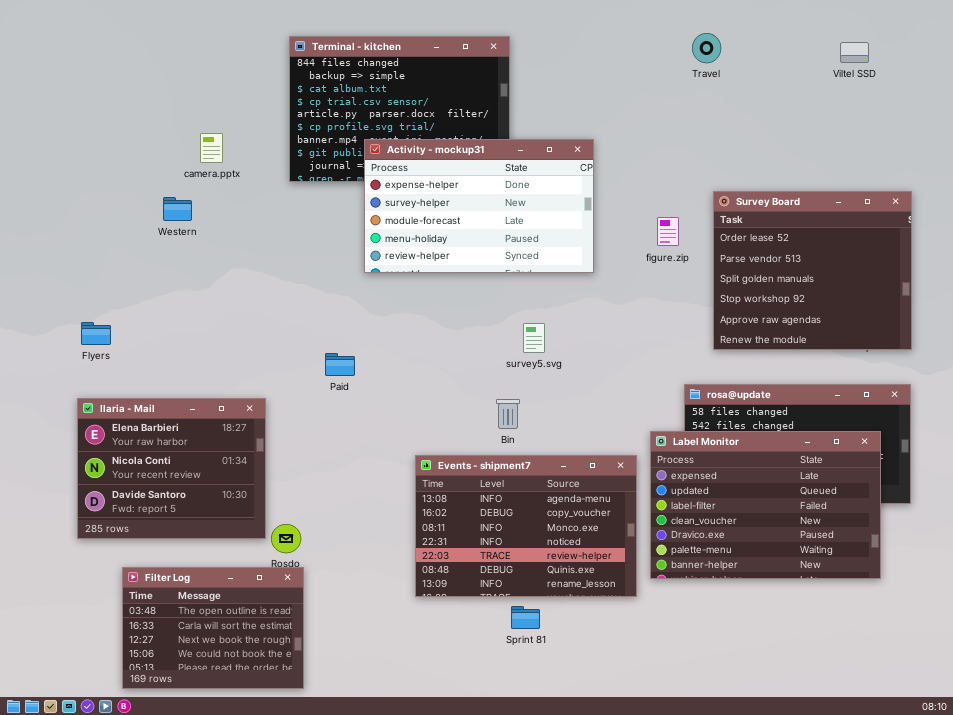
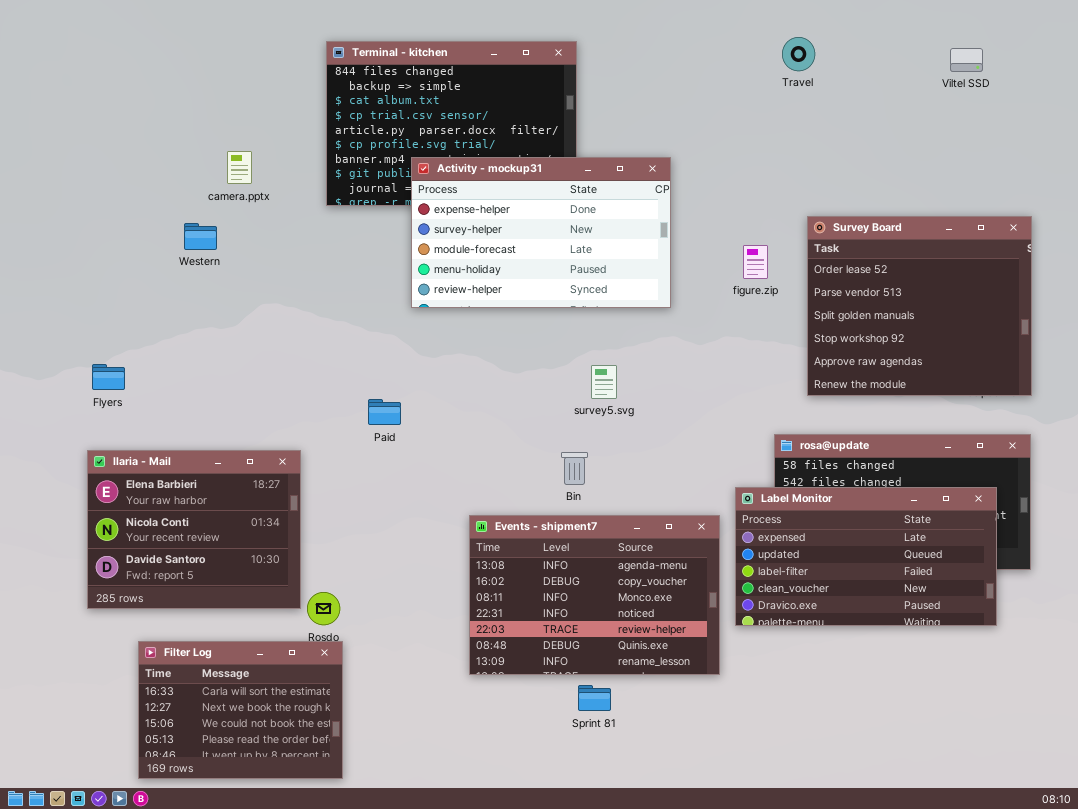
Label Monitor: [650,431,881,579] -> [735,487,997,626], resized
Filter Log: [122,567,304,689] -> [138,641,343,779], scrolled down 1 row

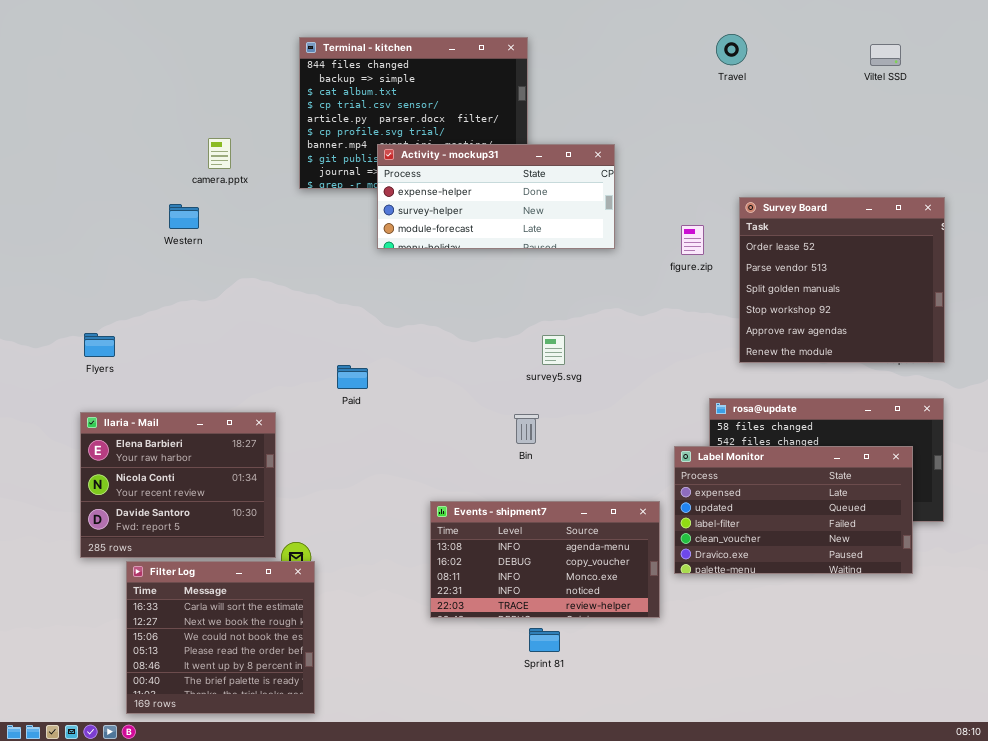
Activity - mockup31: [411,157,671,308] -> [377,144,615,249], resized
Events - shipment7: [469,515,720,675] -> [430,501,660,618], resized
Filter Log: [138,641,343,779] -> [126,561,315,714], resized

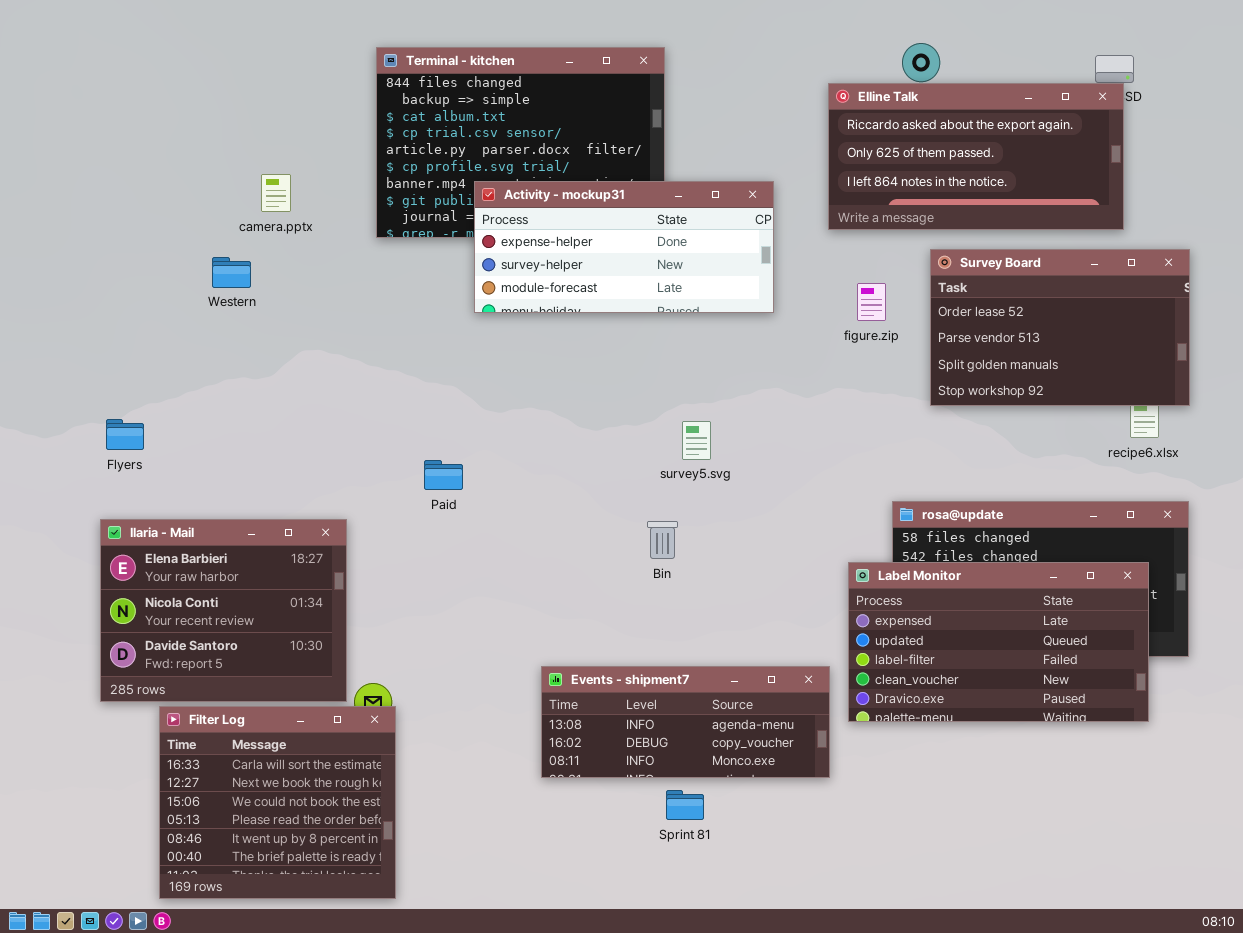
Elline Talk: none -> [828,83,1124,230], opened
Survey Board: [739,197,945,363] -> [930,249,1190,406], resized
Events - shipment7: [430,501,660,618] -> [541,666,830,778], resized

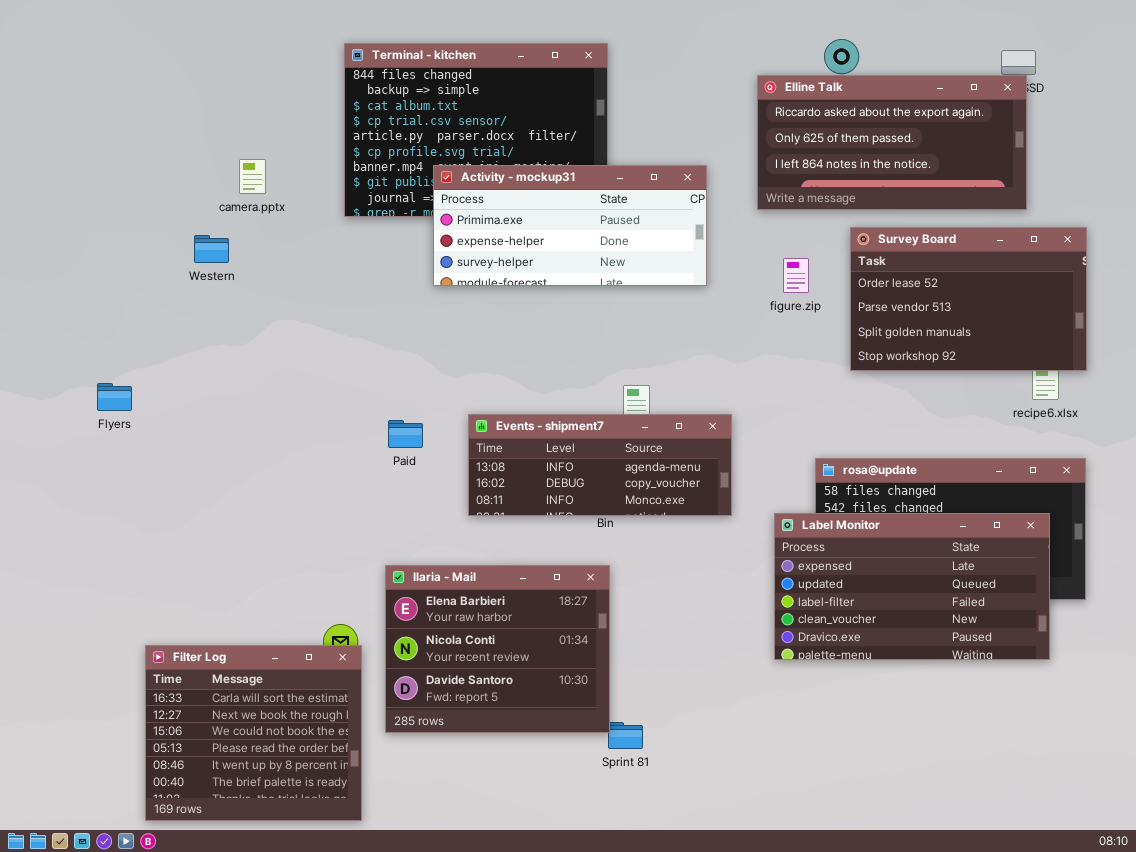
Activity - mockup31: [474,181,774,313] -> [433,165,707,286], scrolled up 1 row
Ilaria - Mail: [100,519,347,702] -> [385,565,610,733], moved
Events - shipment7: [541,666,830,778] -> [468,414,732,516], moved

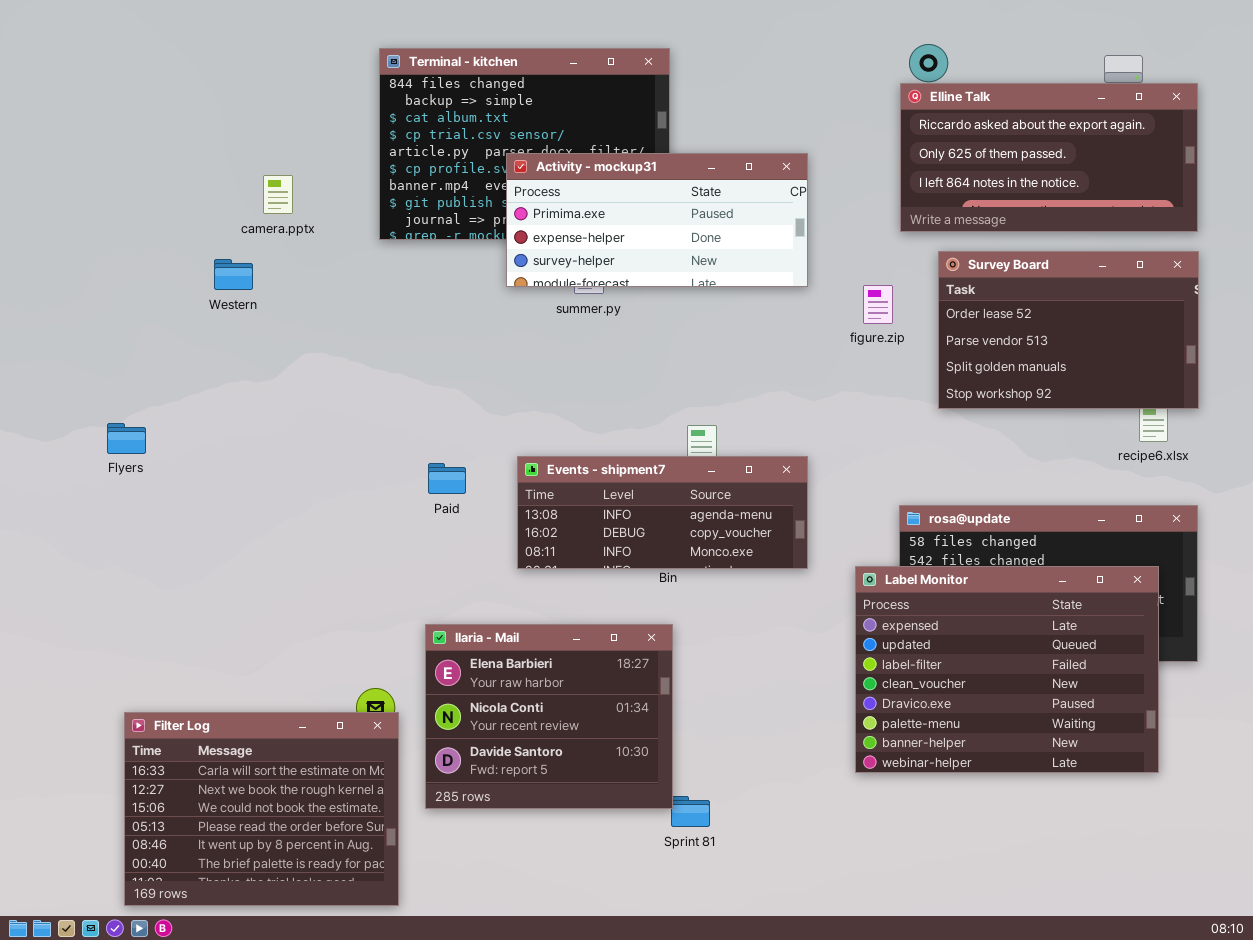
Elline Talk: [757,75,1027,210] -> [900,83,1198,232], moved
Activity - mockup31: [433,165,707,286] -> [506,153,808,287], moved
Label Monitor: [774,513,1050,660] -> [855,566,1159,773], resized
Filter Log: [145,645,362,821] -> [124,712,399,906], resized

